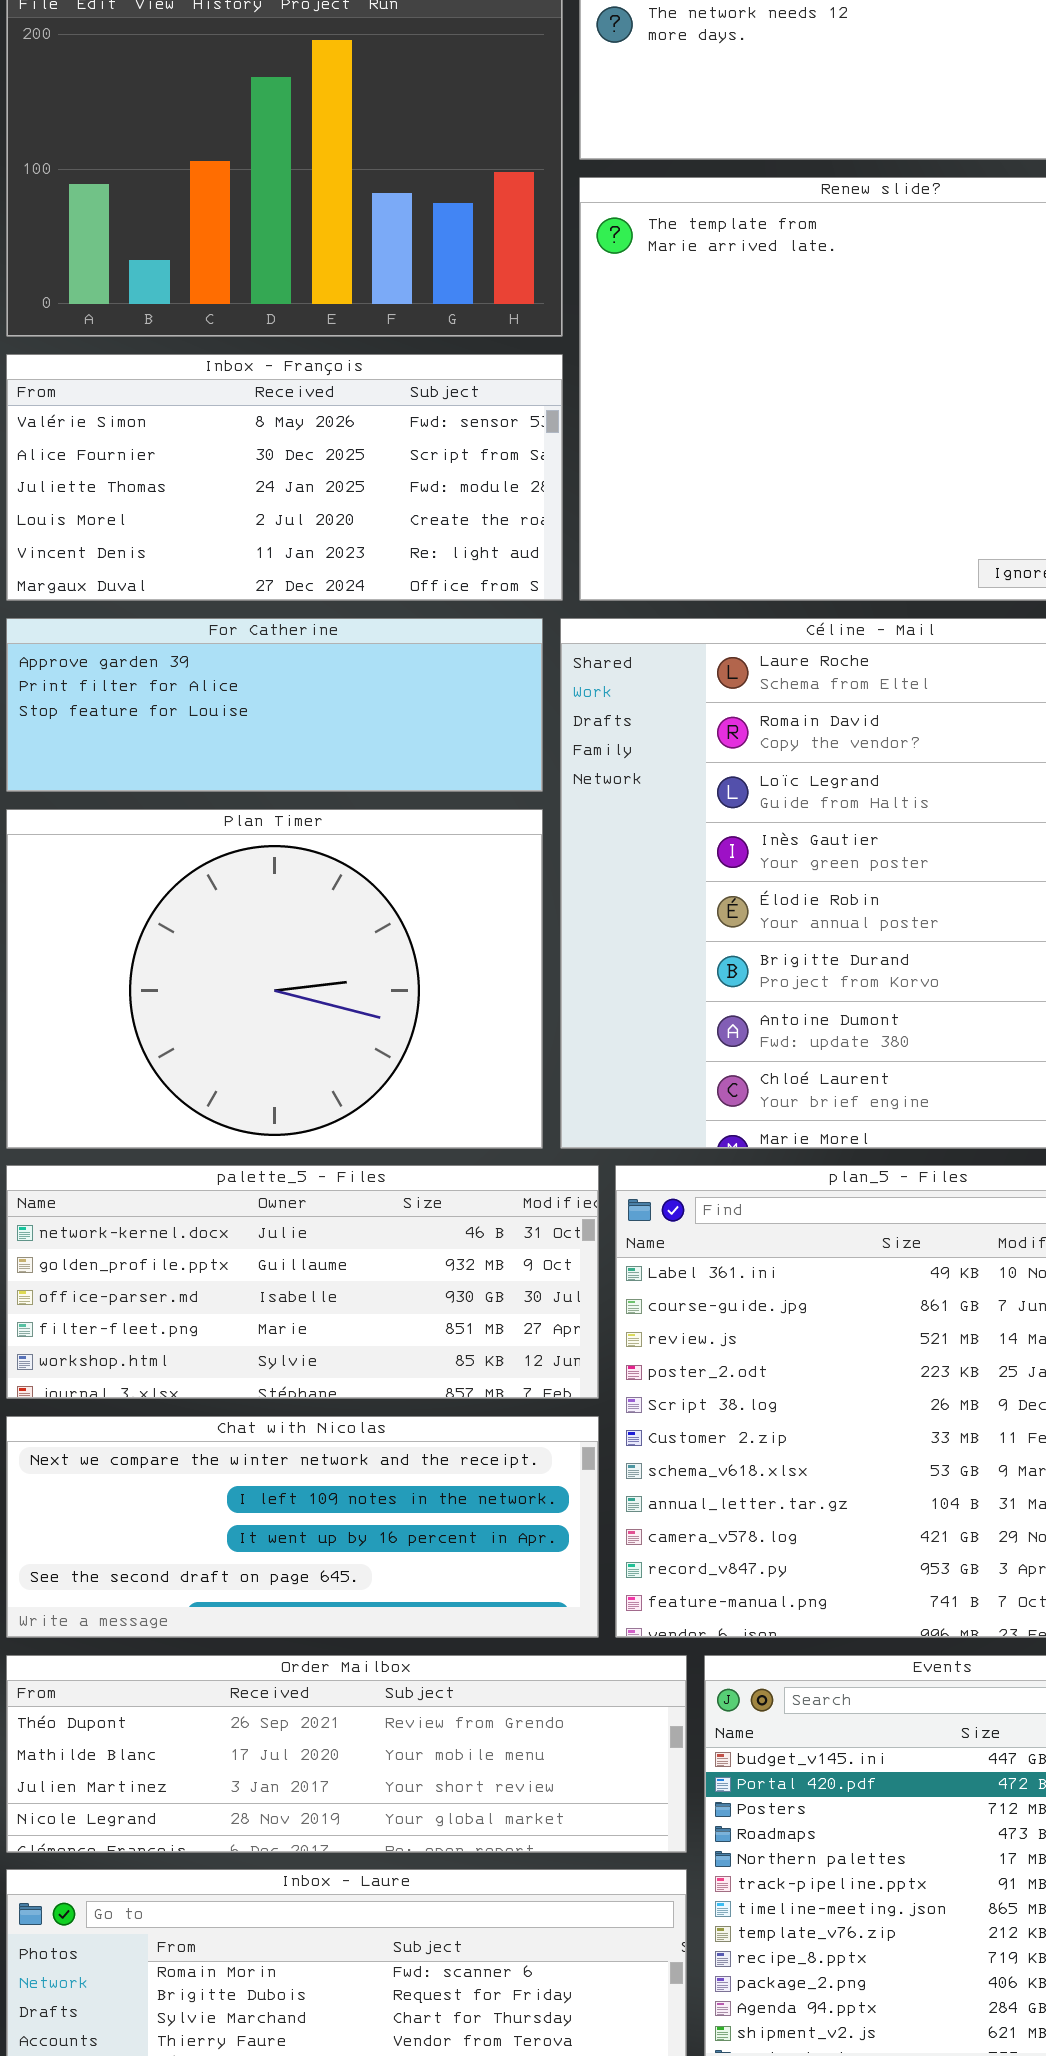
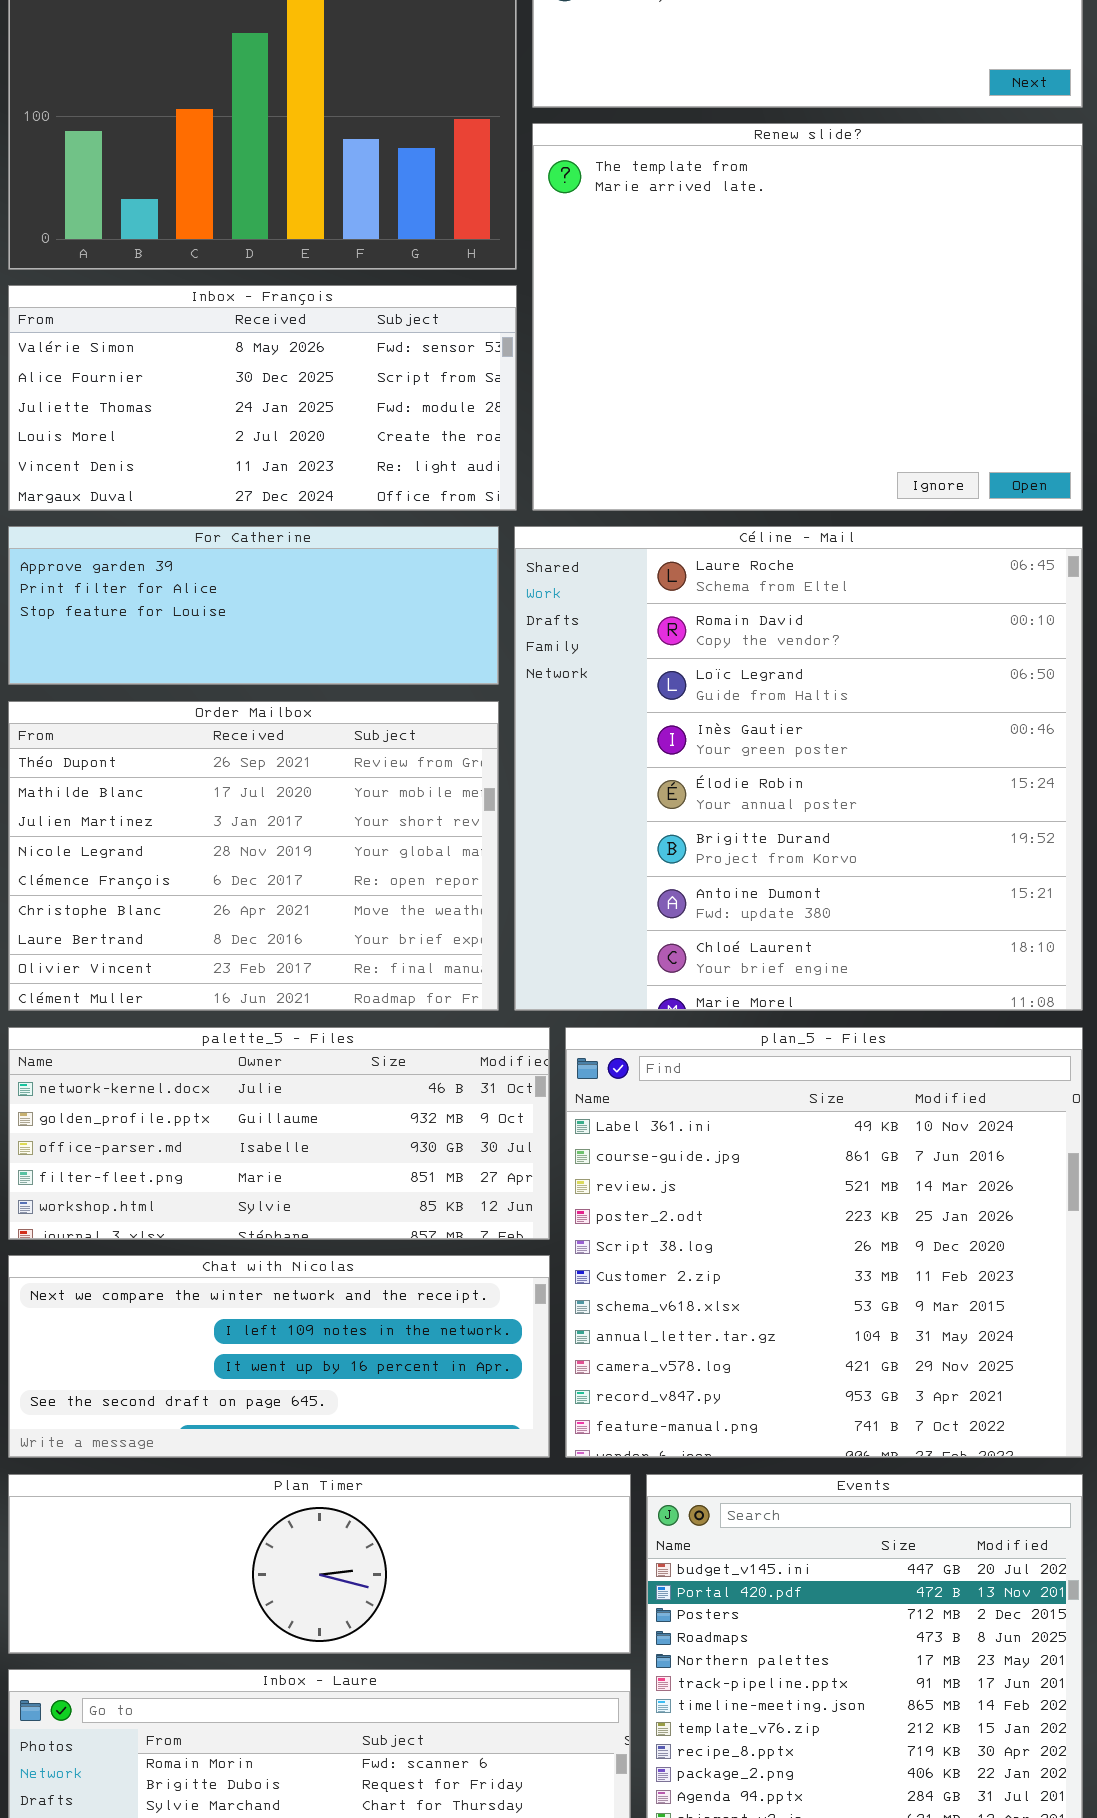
Plan Timer: [6,809,543,1149] -> [8,1474,631,1654], moved, resized
Order Mailbox: [6,1655,687,1853] -> [8,701,499,1011], moved, resized

